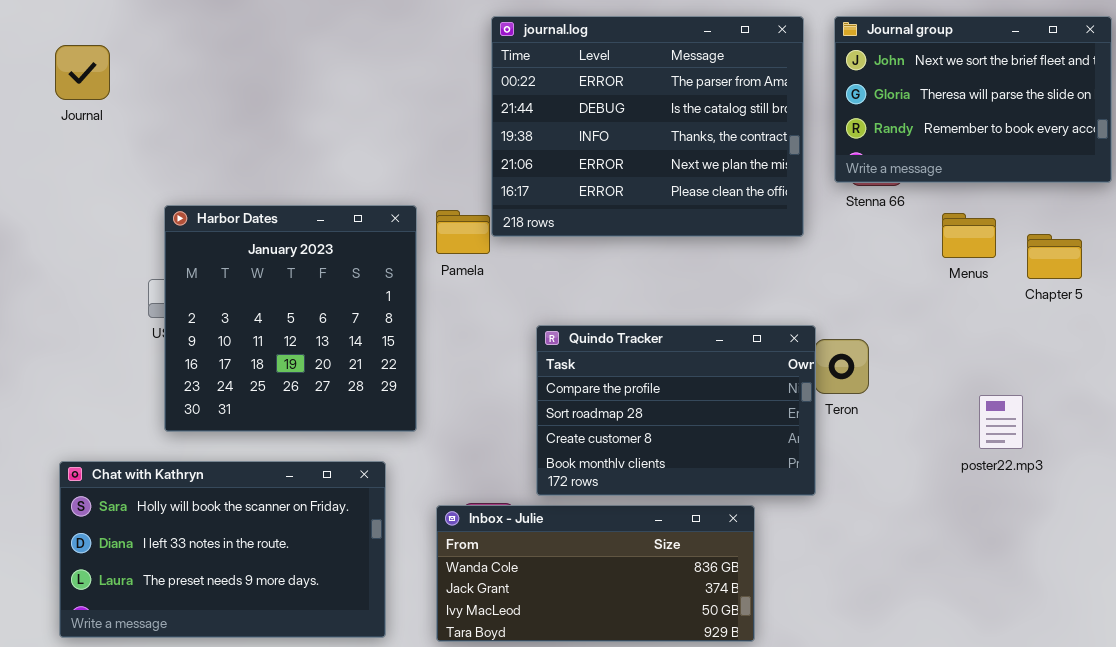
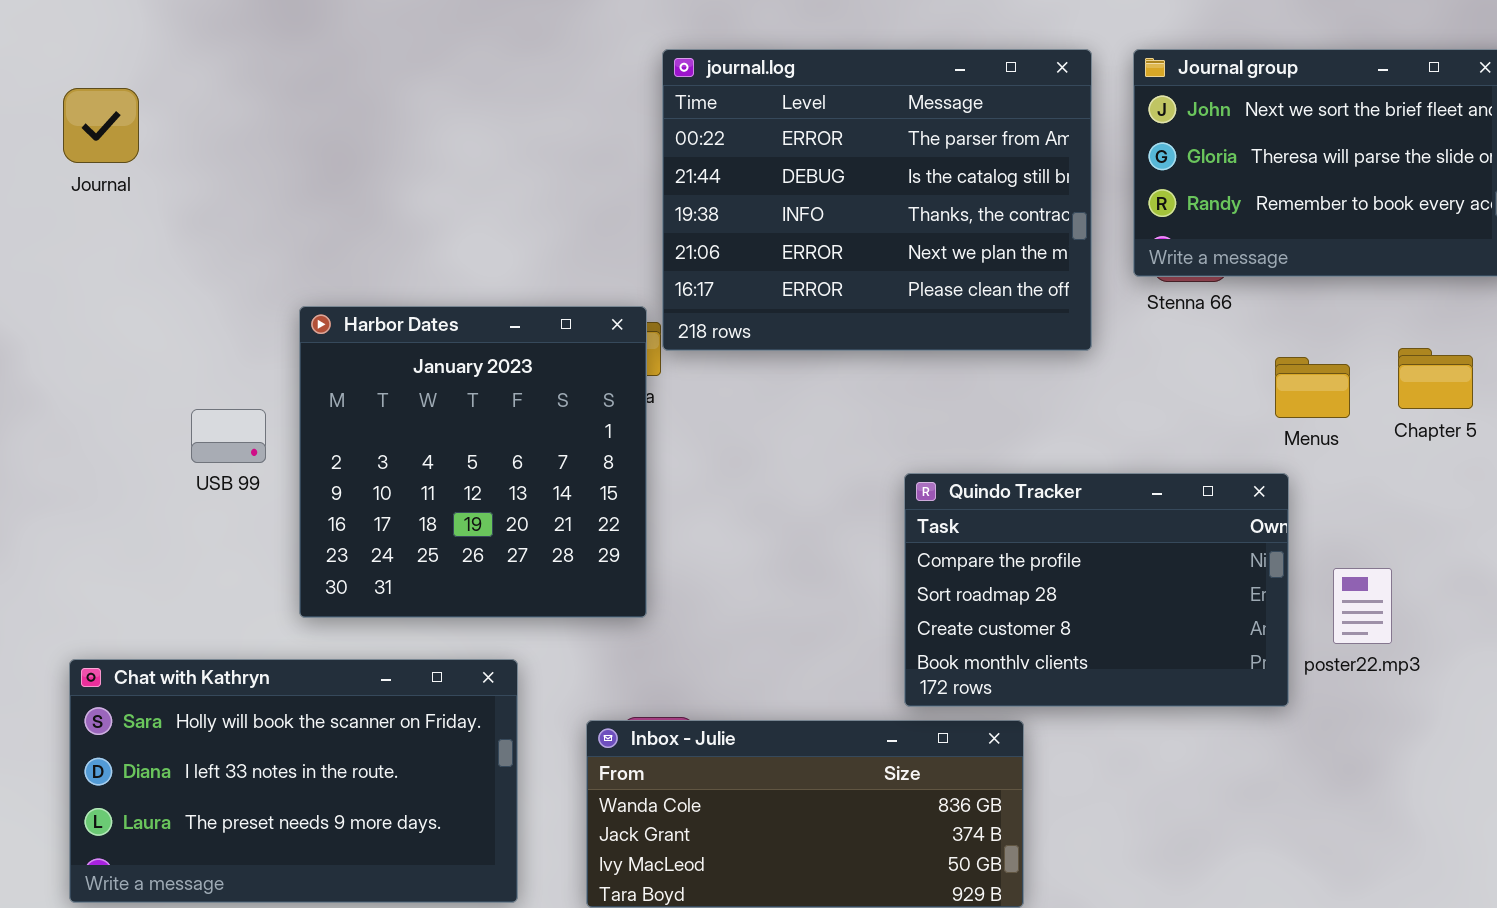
Harbor Dates: [164,205,417,432] -> [299,306,647,618], moved
Menus: [942,213,996,258] -> [1275,357,1350,418], moved
Quindo Tracker: [536,325,816,496] -> [904,473,1289,707], moved

